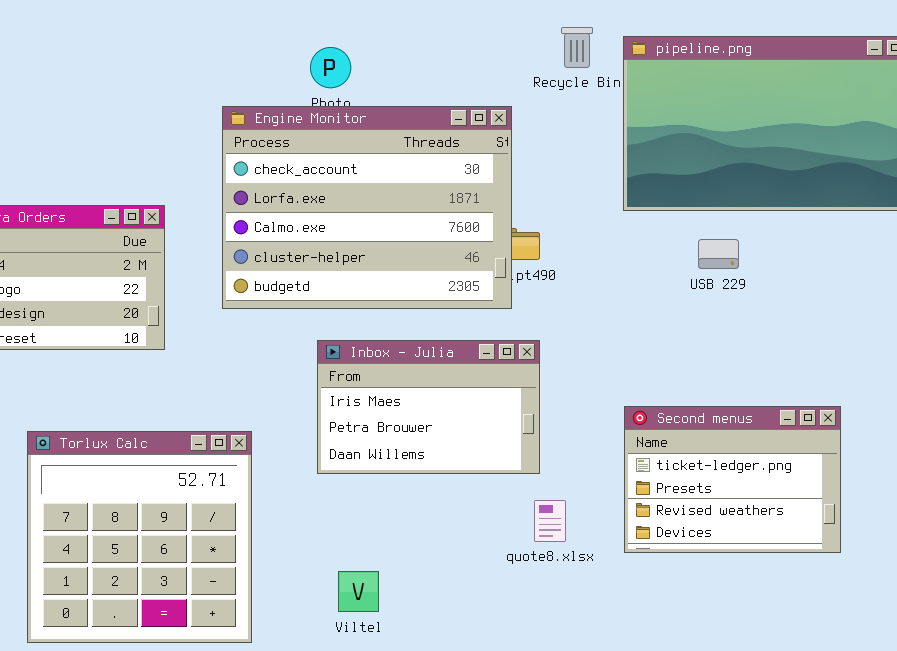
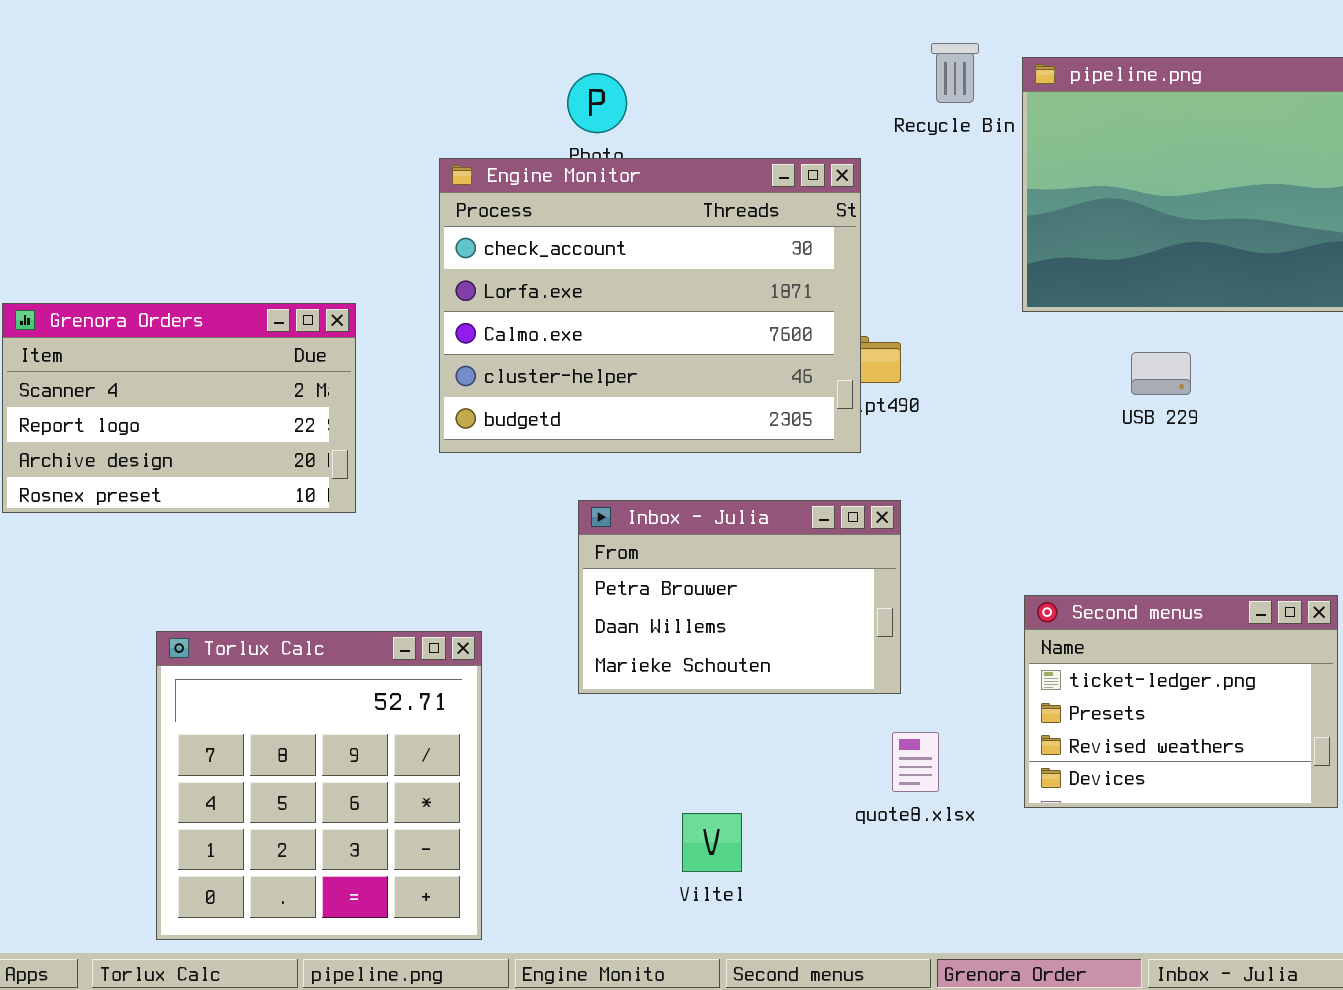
Inbox - Julia: [317,340,540,474] -> [578,500,901,694], scrolled down 1 row
Viltel: [338,571,379,612] -> [682,813,742,872], moved

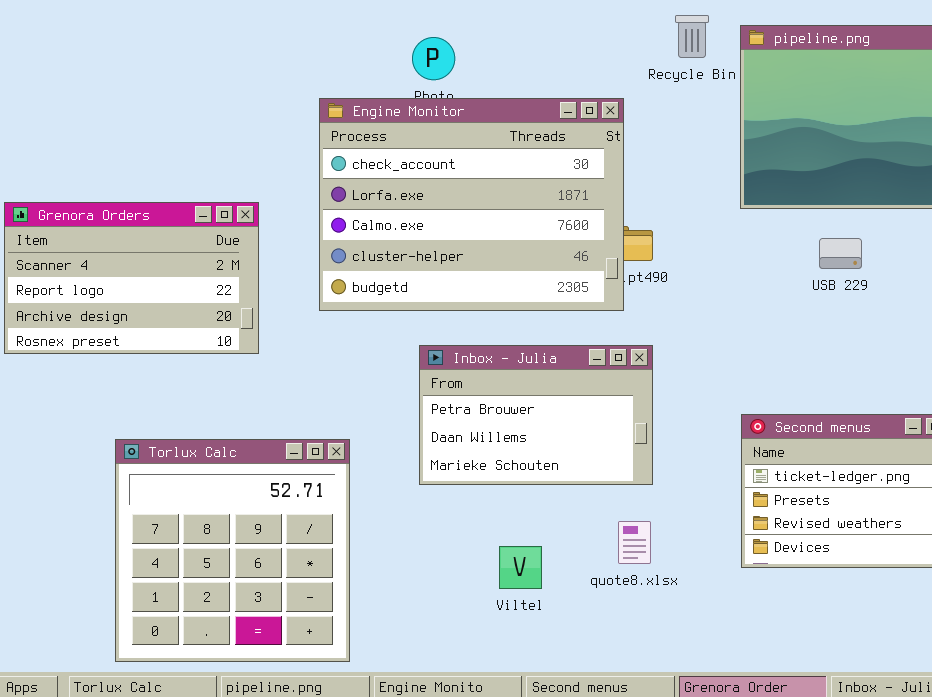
quote8.xlsx: [892,732,939,792] -> [618,521,651,564], moved
Viltel: [682,813,742,872] -> [499,546,542,589], moved

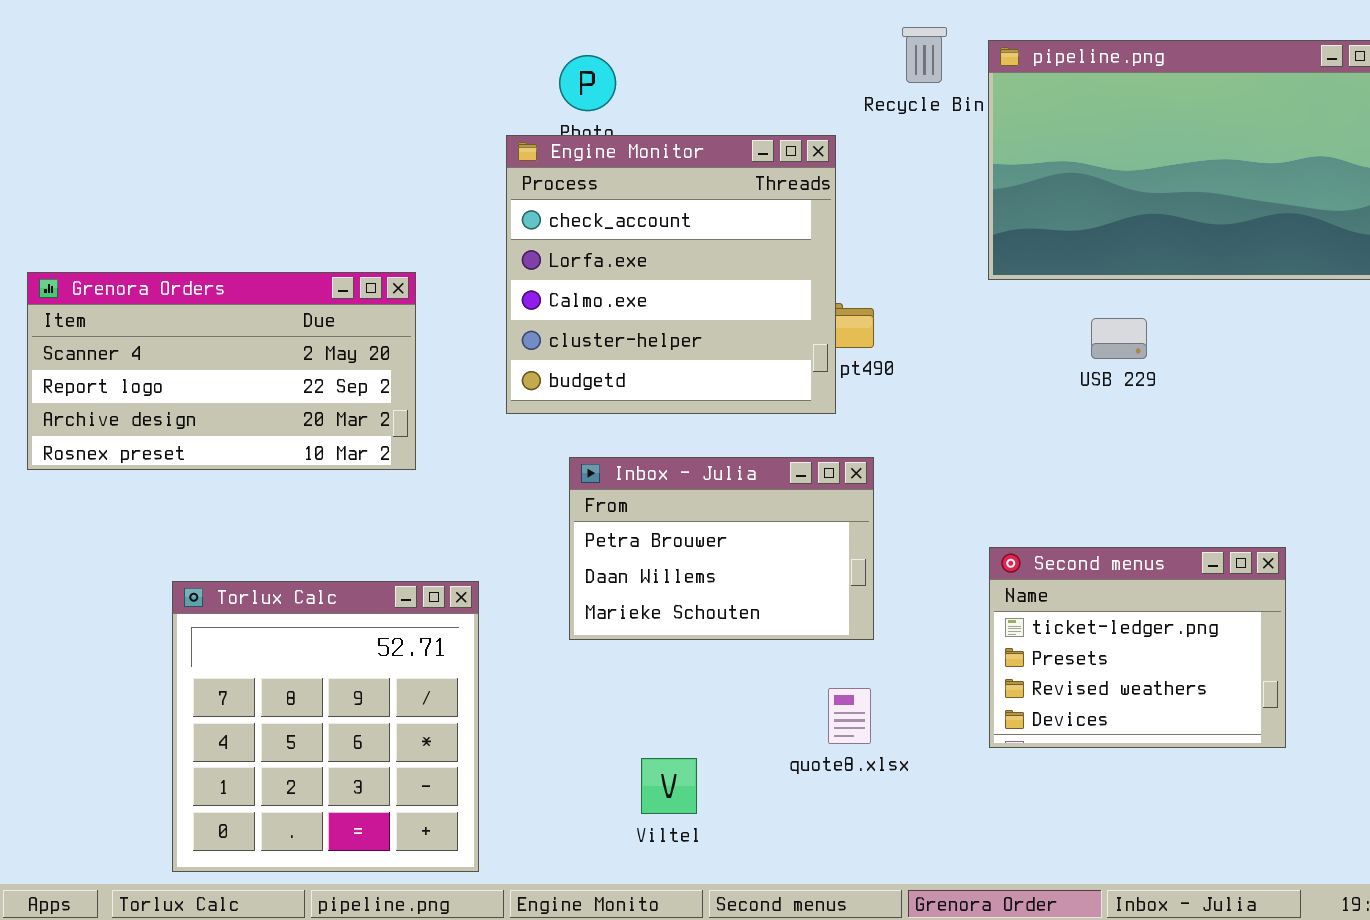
Engine Monitor: [319,98,624,311] -> [506,135,836,414], resized
Grenora Orders: [4,202,259,354] -> [27,272,416,470], resized
Viltel: [499,546,542,589] -> [641,758,697,814], moved

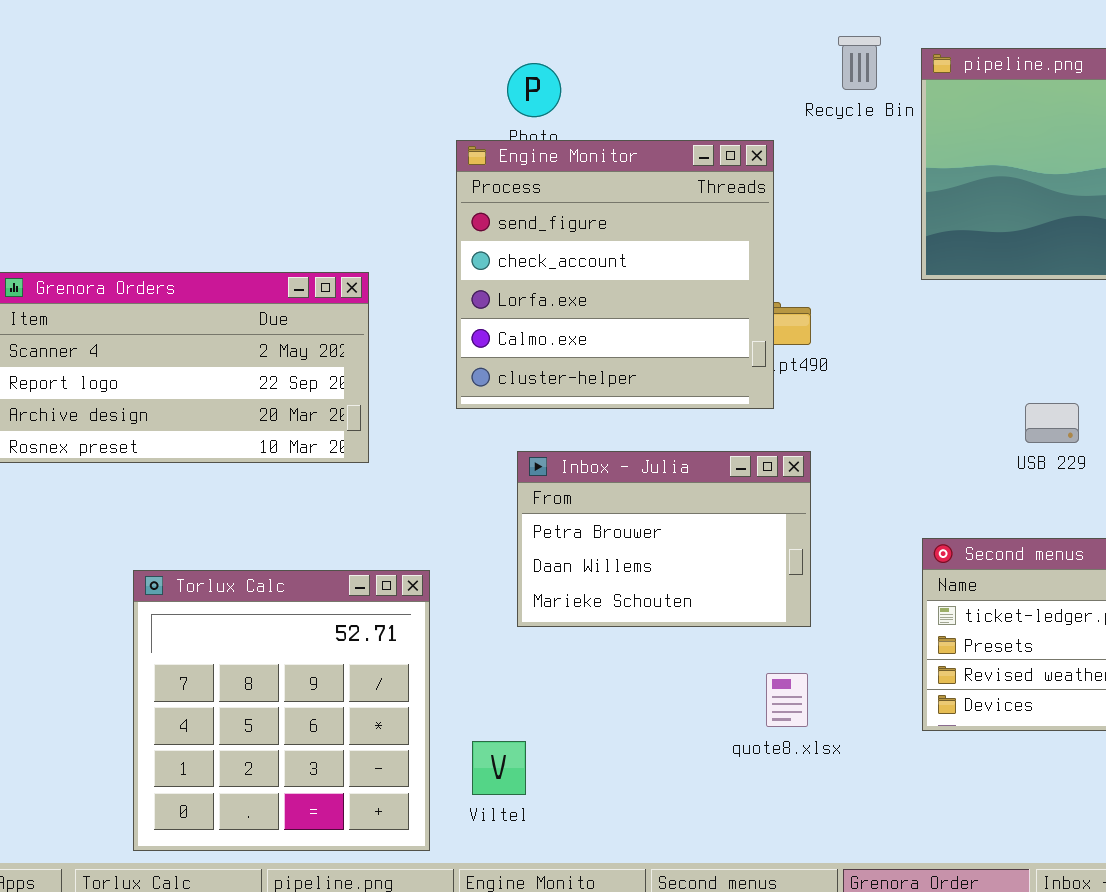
Engine Monitor: [506,135,836,414] -> [456,140,774,409], scrolled up 1 row
USB 229: [1091,318,1147,359] -> [1025,403,1079,443], moved
Viltel: [641,758,697,814] -> [472,741,526,795], moved

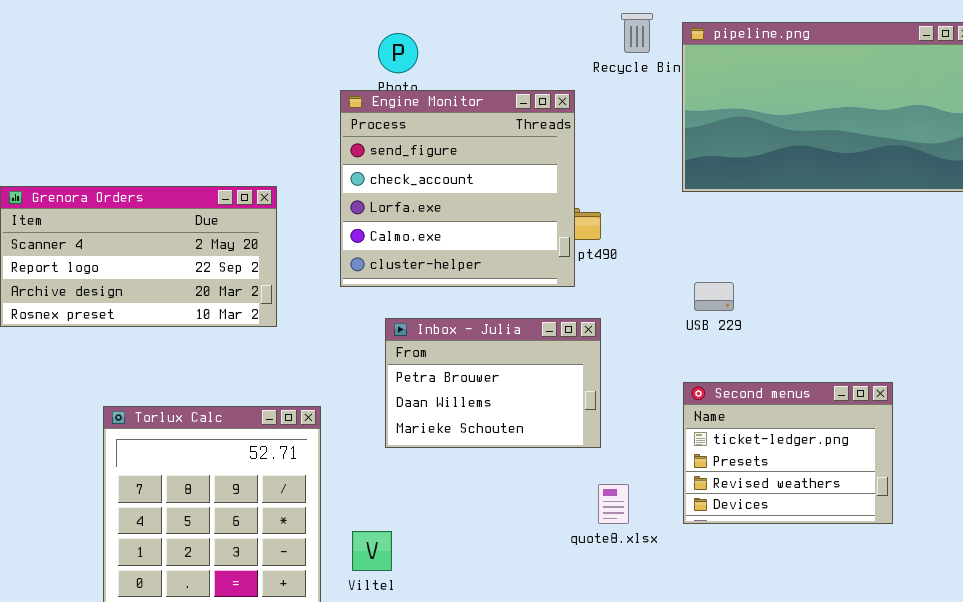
USB 229: [1025,403,1079,443] -> [694,282,734,311], moved
quote8.xlsx: [766,673,808,727] -> [598,484,629,524], moved

